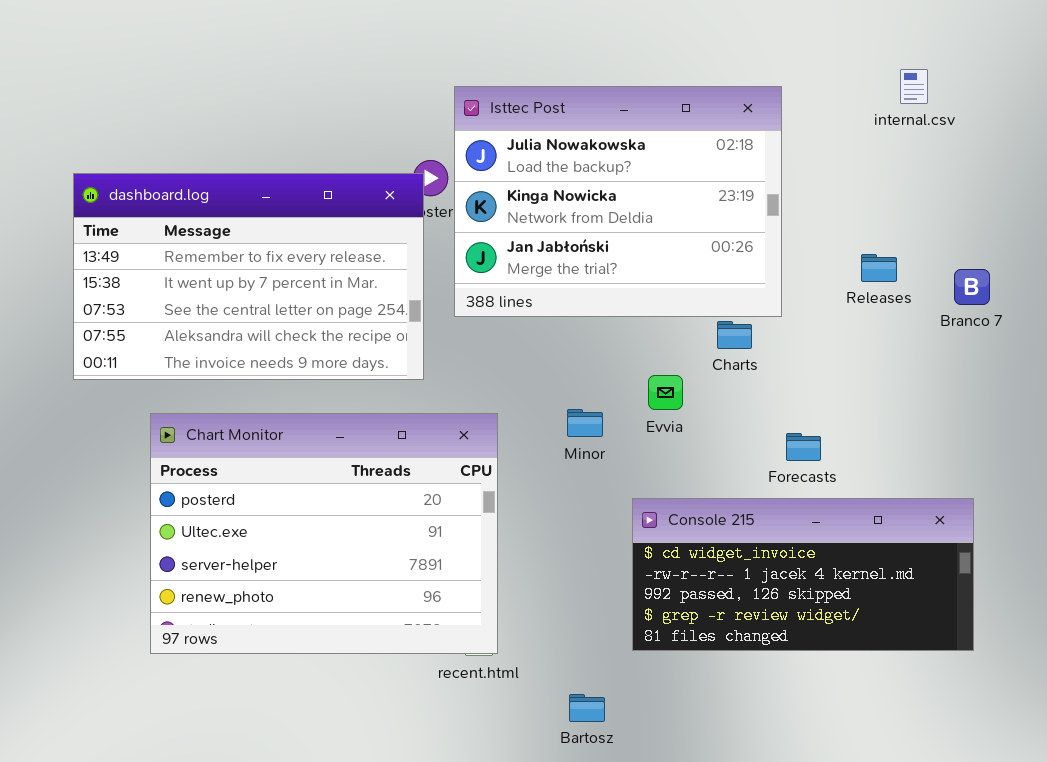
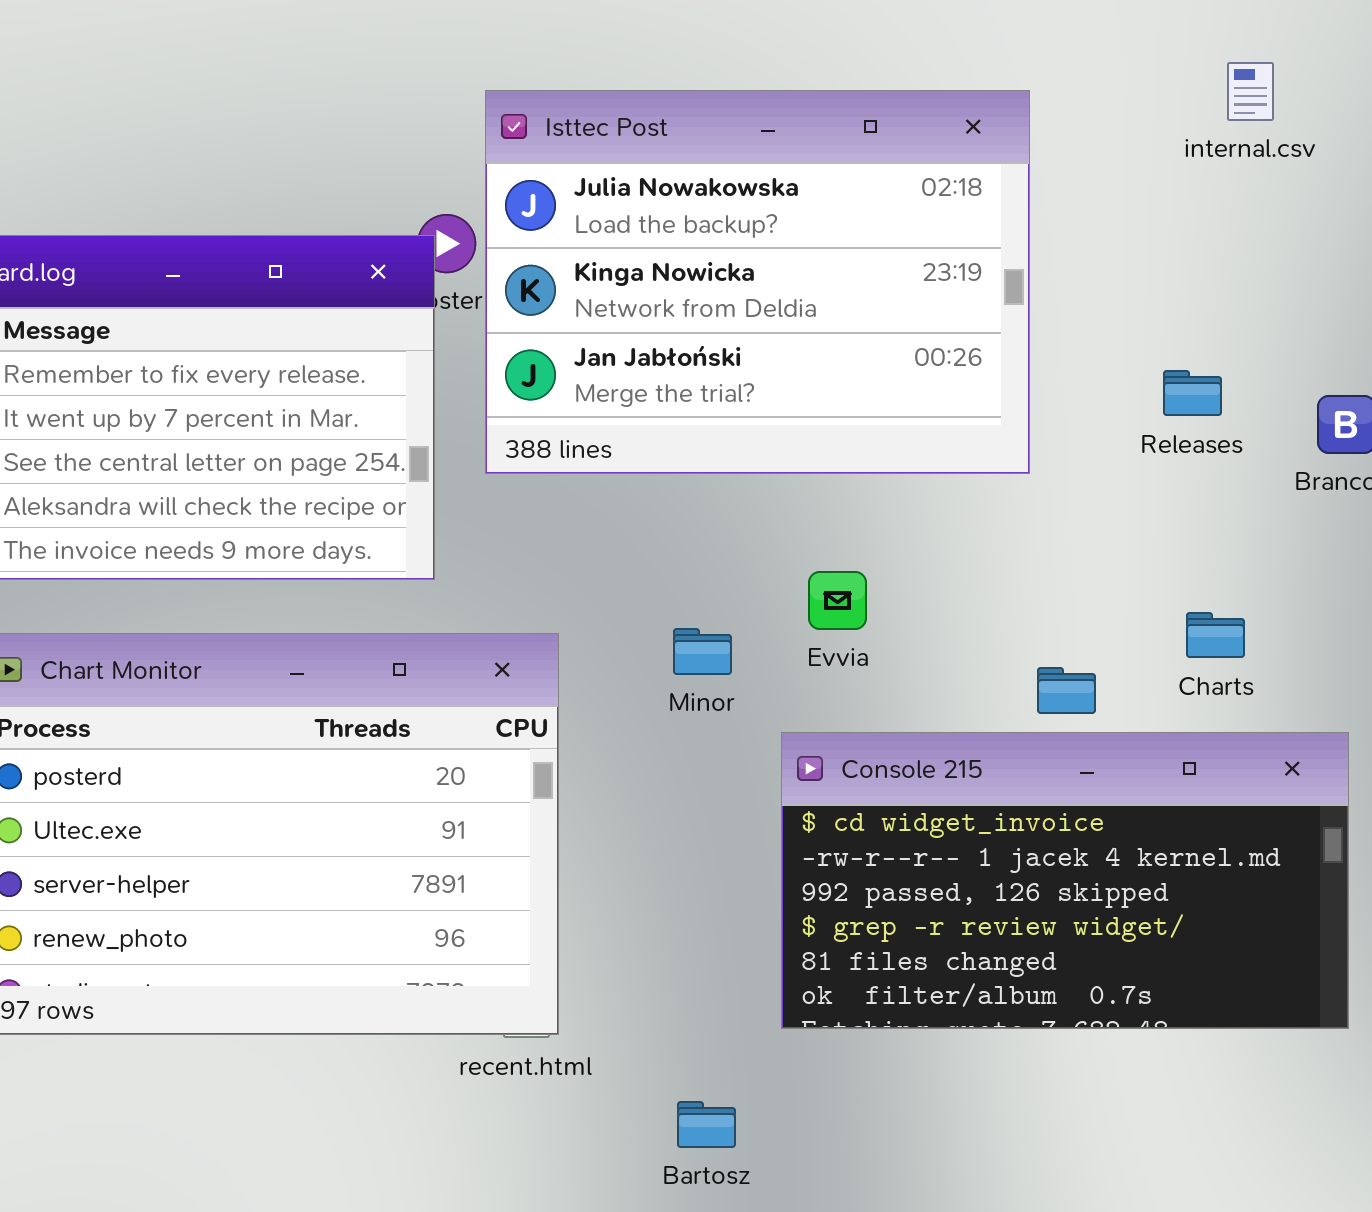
Charts: [717,321,752,349] -> [1186,612,1245,658], moved
Console 215: [632,498,974,651] -> [781,732,1349,1029], resized

